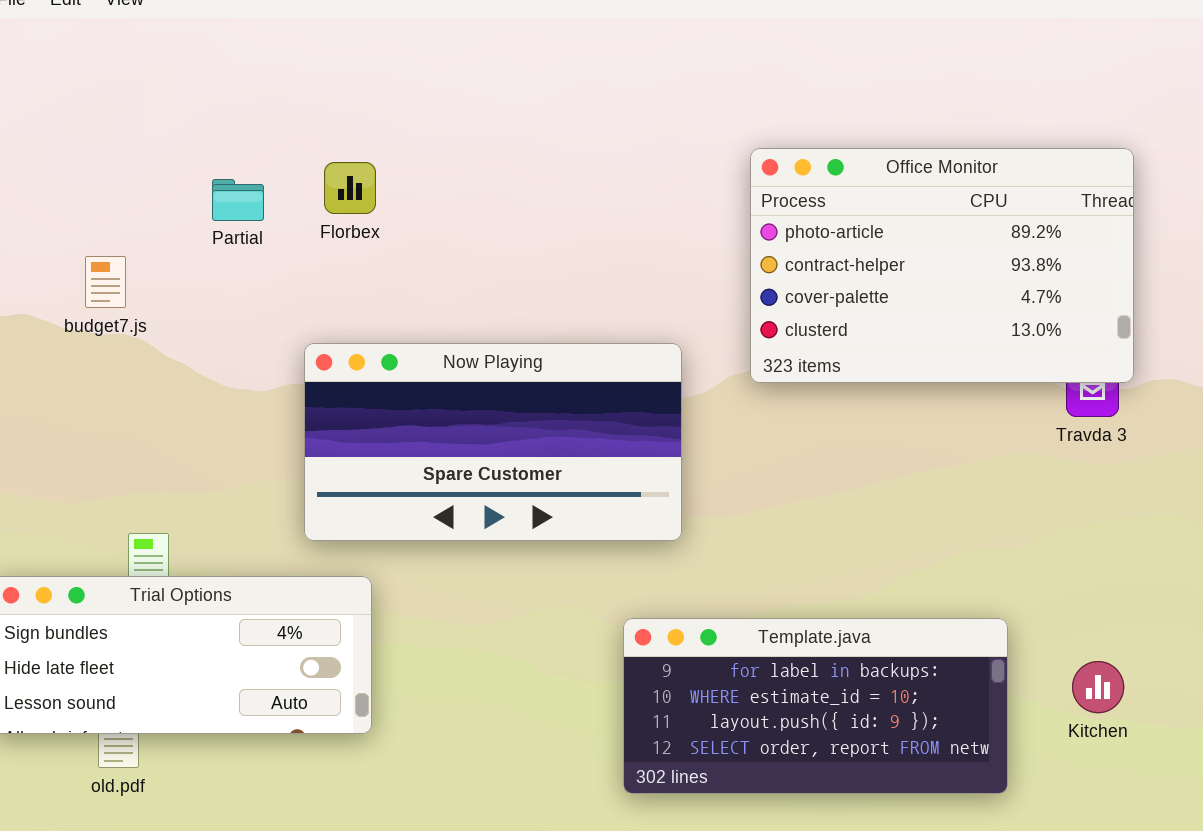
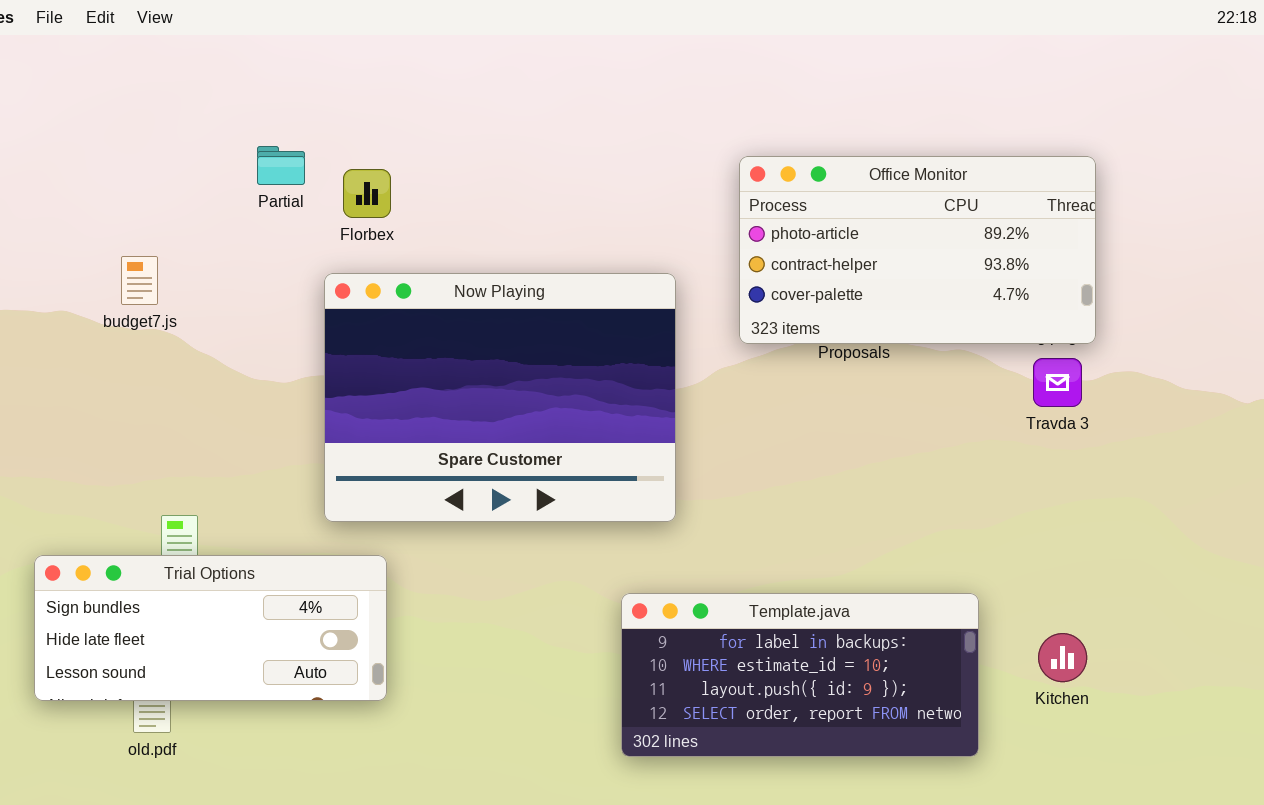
Office Monitor: [750,148,1134,383] -> [739,156,1096,344], resized
Partial: [212,179,264,221] -> [257,146,305,185], moved
Now Playing: [304,343,682,541] -> [324,273,676,522], resized

